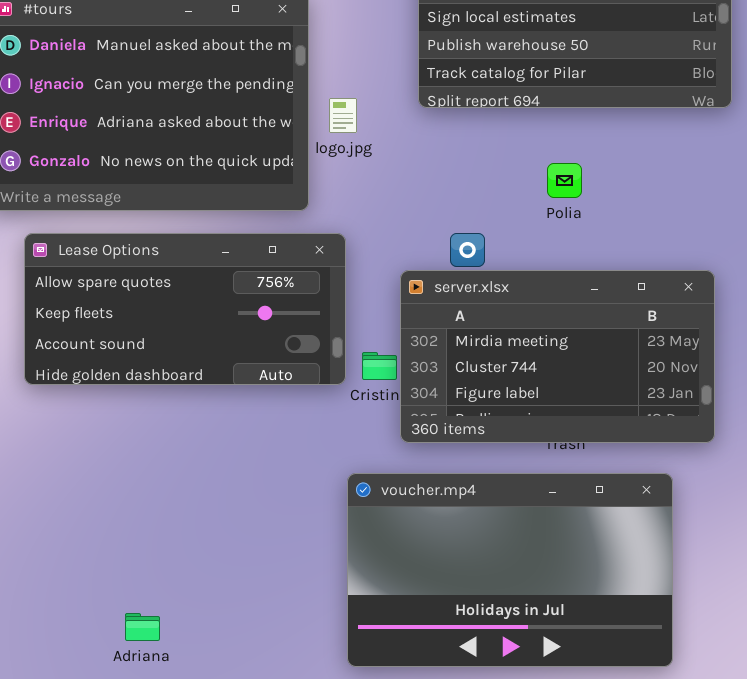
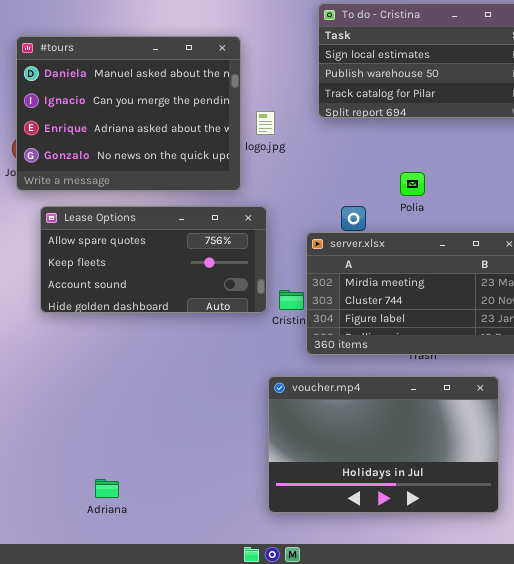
Polia: [547,163,582,198] -> [400,172,425,196], moved
Adriana: [125,613,160,641] -> [95,479,119,498], moved

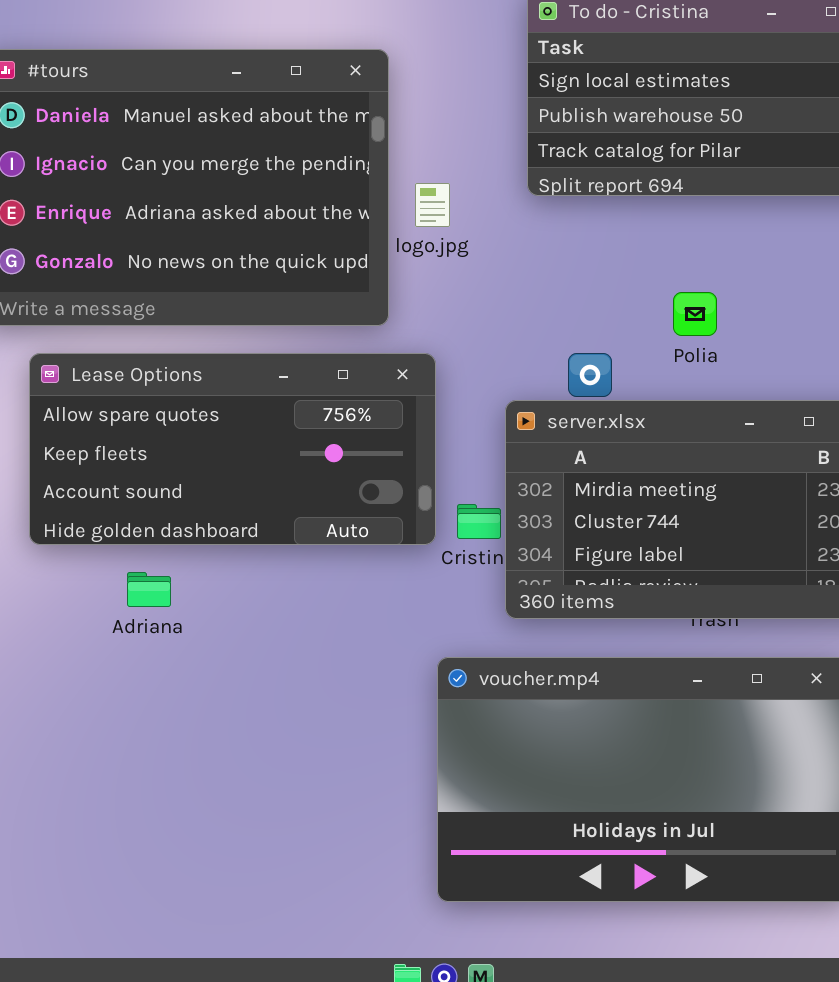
Adriana: [95,479,119,498] -> [127,572,171,607], moved

